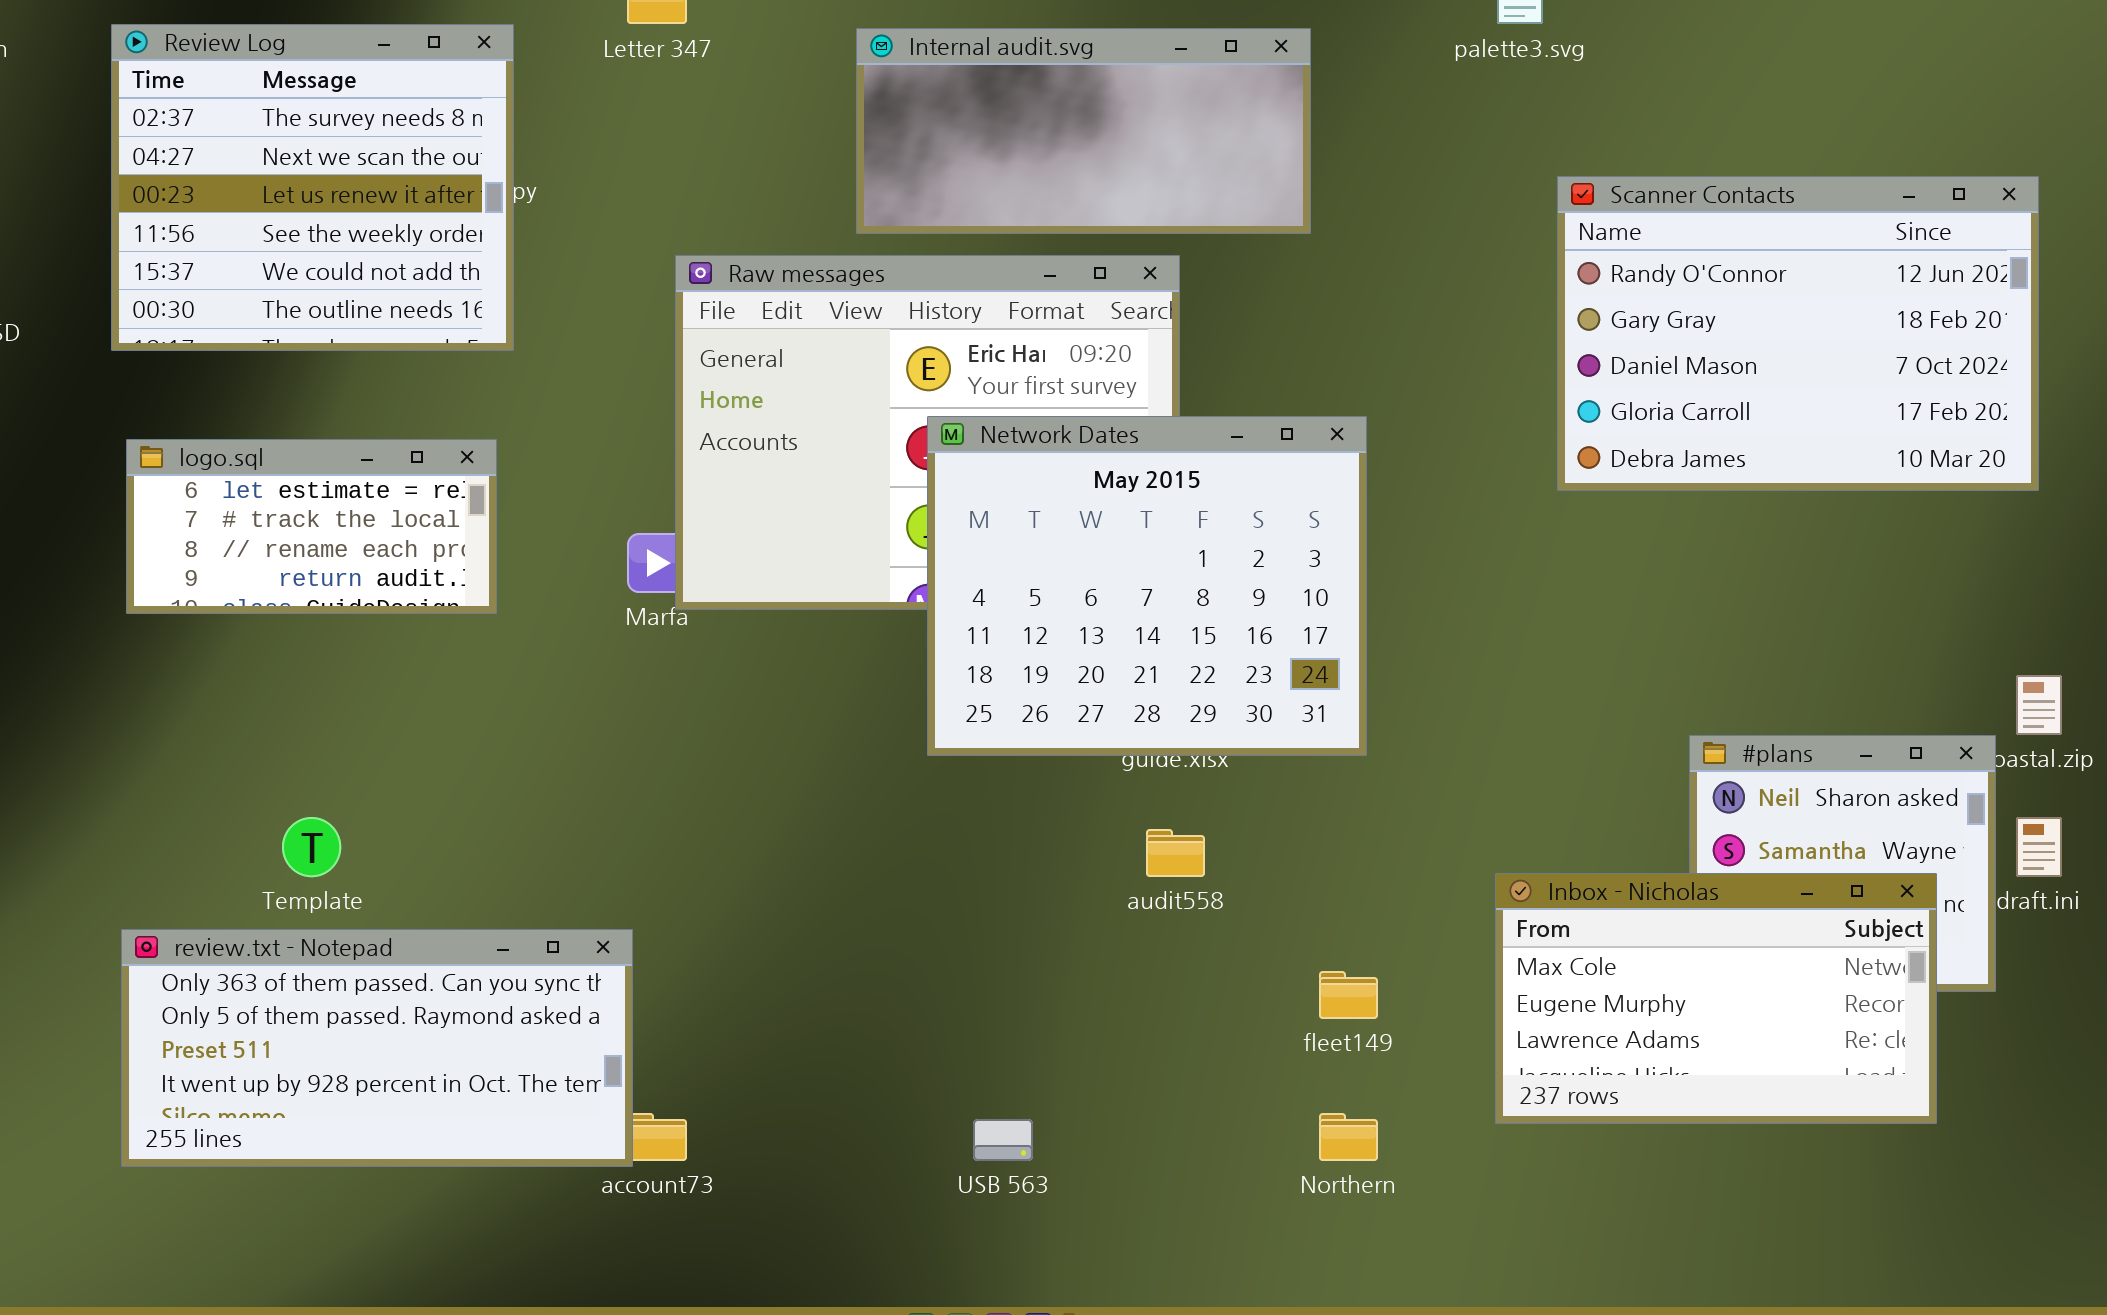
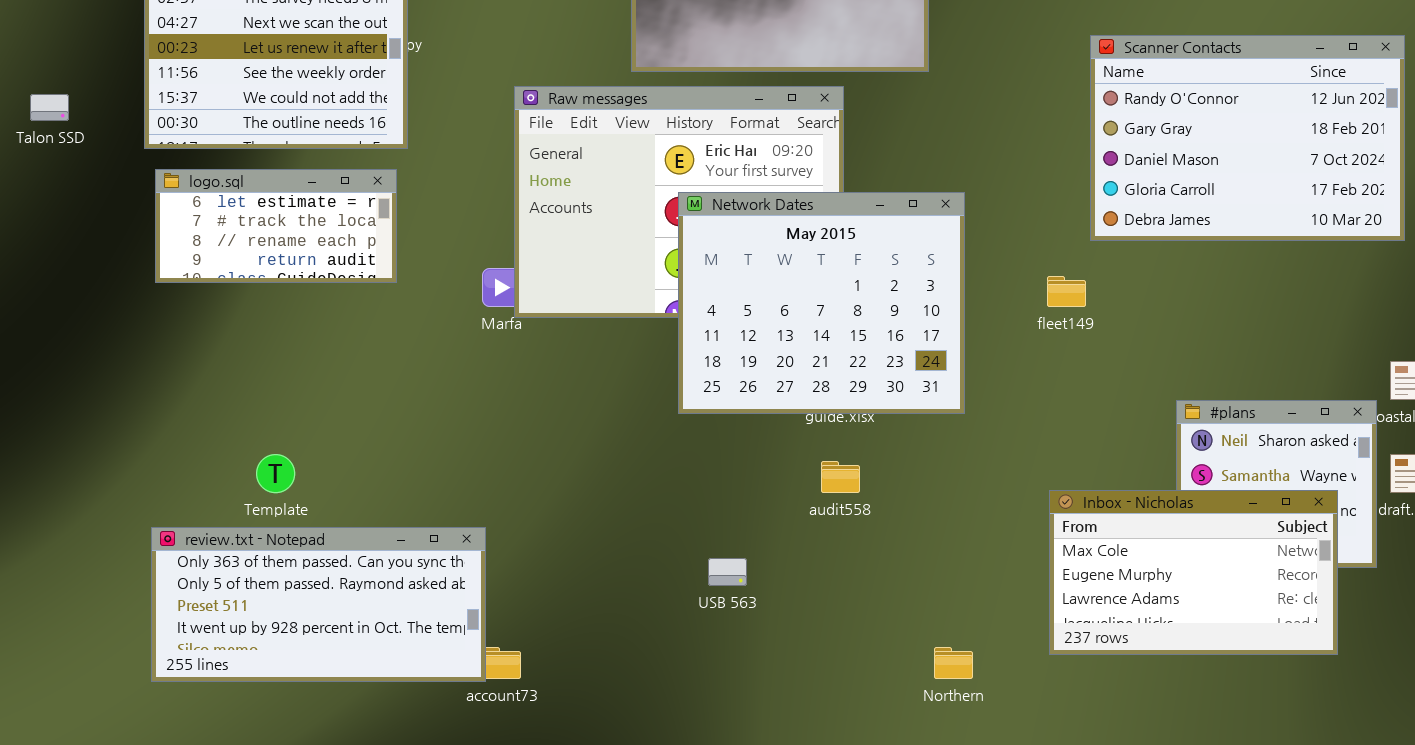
logo.sql: [126,439,497,614] -> [155,169,397,283], moved
fleet149: [1319,971,1378,1019] -> [1047,276,1086,307], moved
USB 563: [973,1119,1033,1161] -> [708,558,747,586], moved

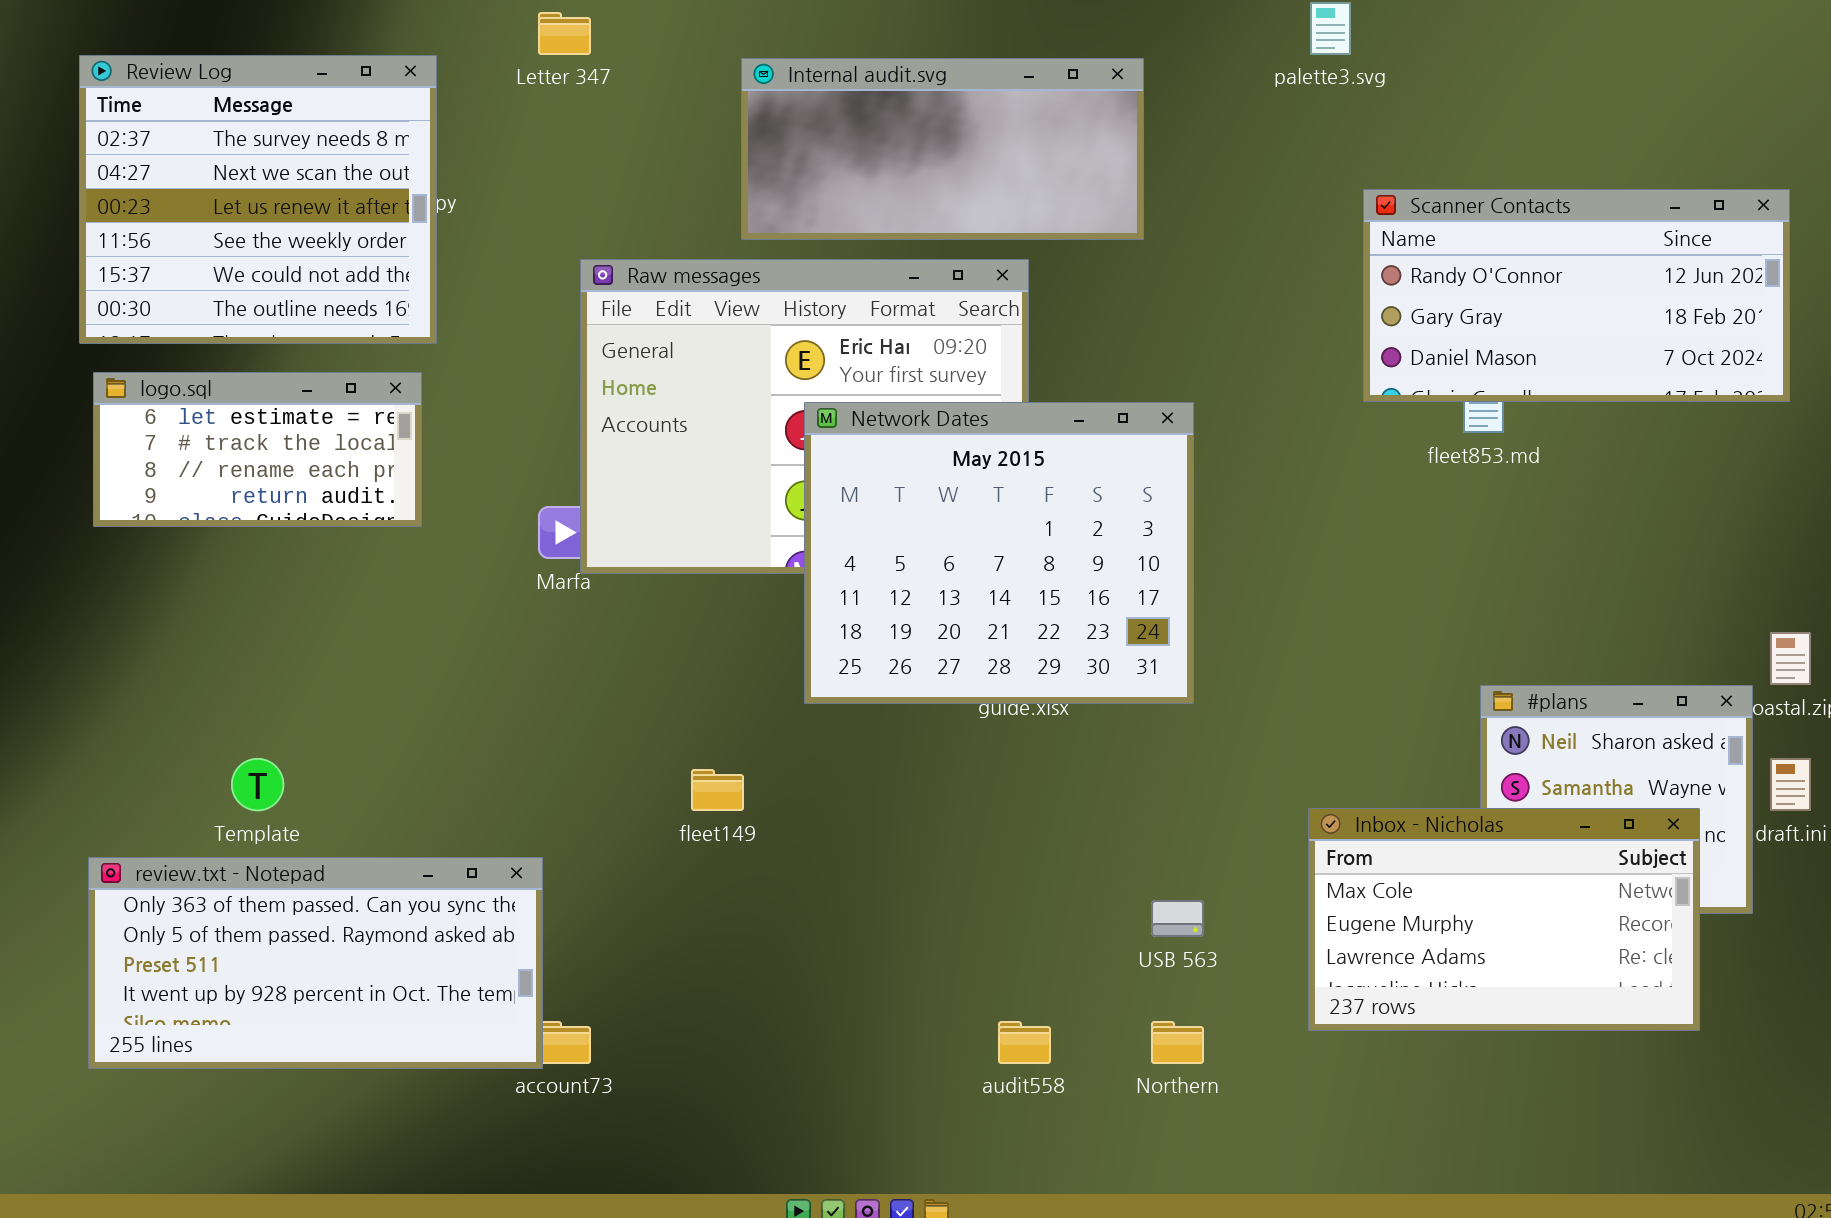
Scanner Contacts: [1090,35,1405,241] -> [1363,189,1790,402], resized
fleet149: [1047,276,1086,307] -> [691,769,744,811], moved
audit558: [821,461,860,493] -> [998,1021,1051,1064], moved
USB 563: [708,558,747,586] -> [1151,900,1204,937], moved

